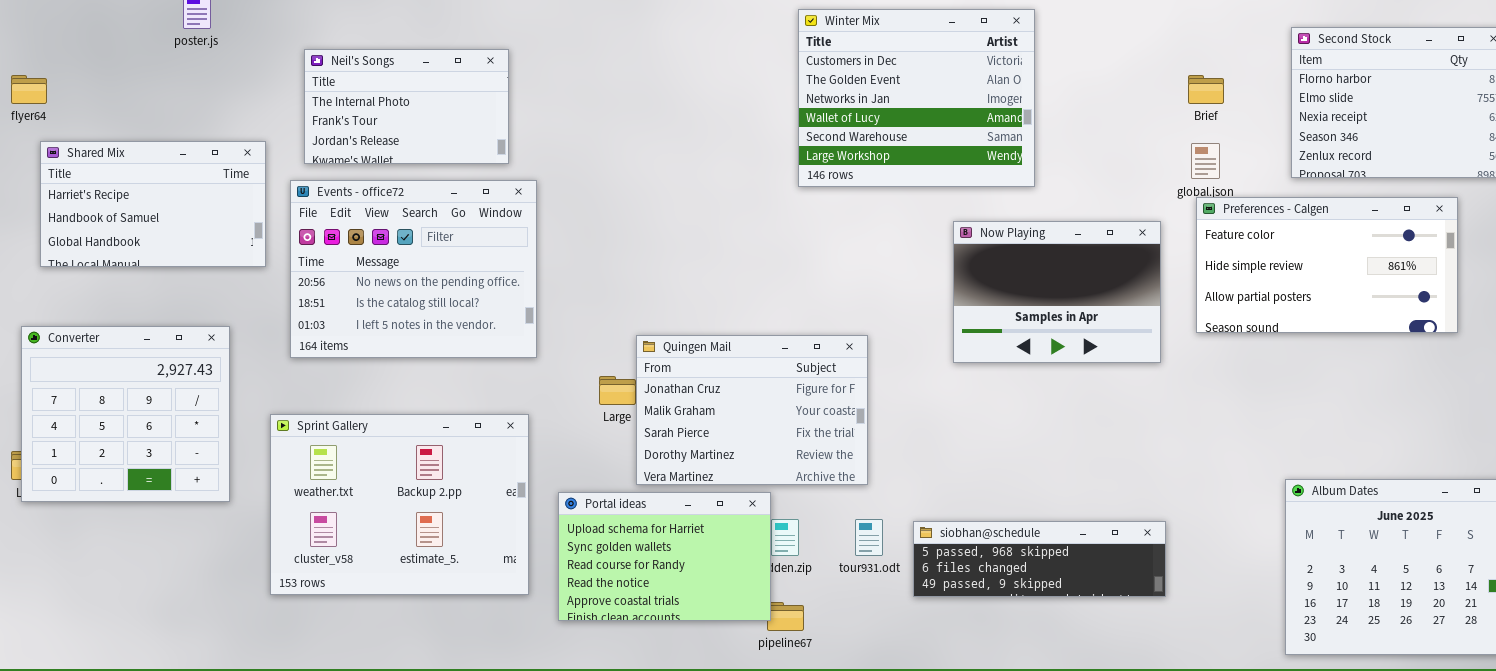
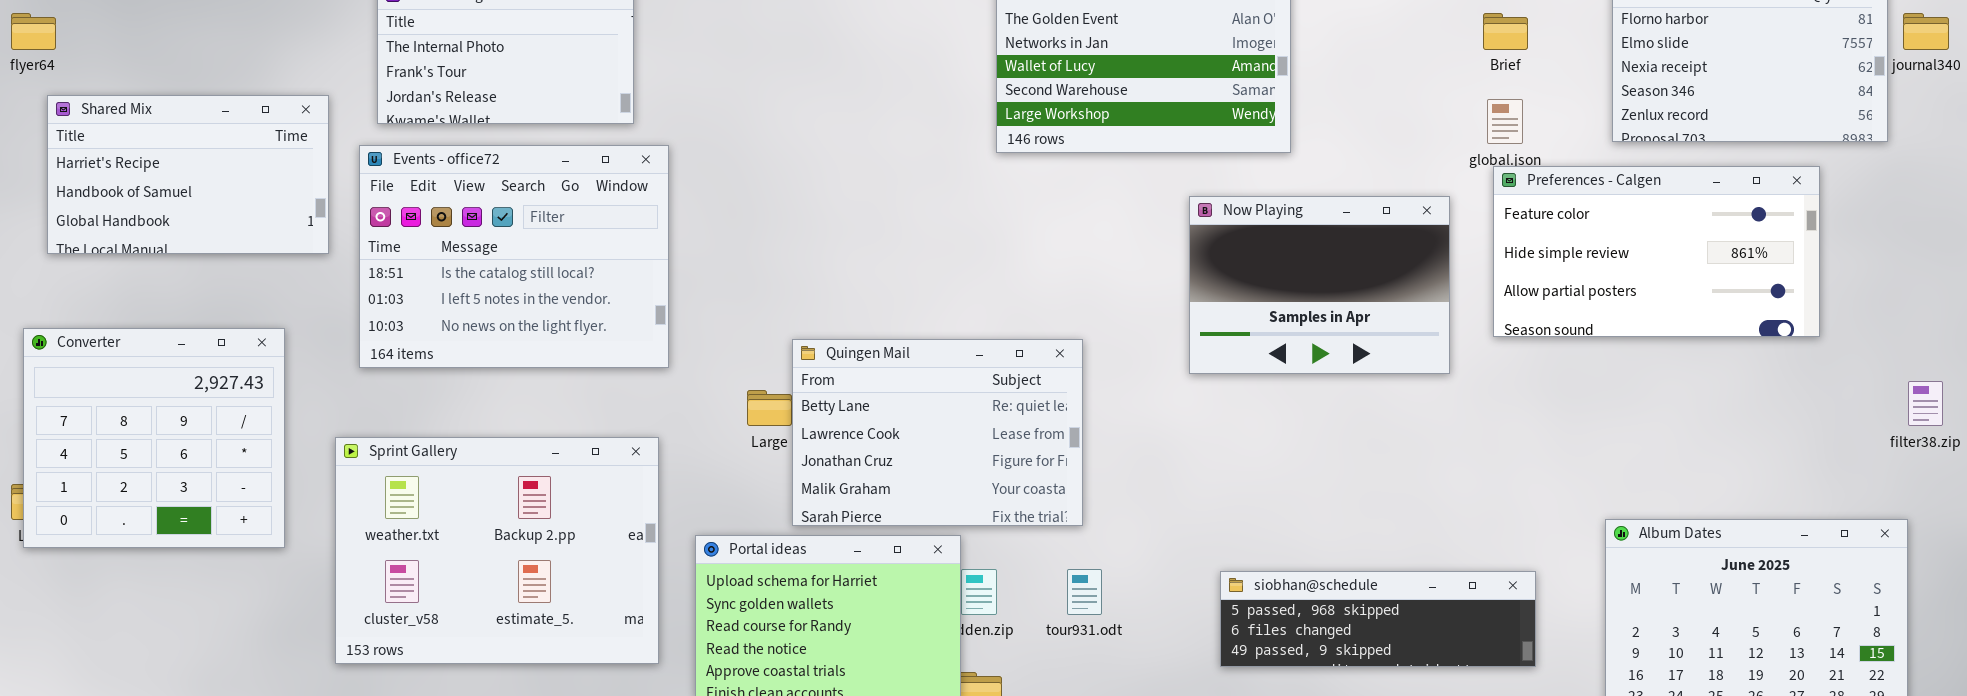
Events - office72: [290,180,537,358] -> [359,145,669,368], scrolled down 1 row
Quingen Mail: [636,335,868,485] -> [792,339,1083,526], scrolled up 2 rows
siobhan@schedule: [913,521,1166,597] -> [1220,571,1536,667], moved

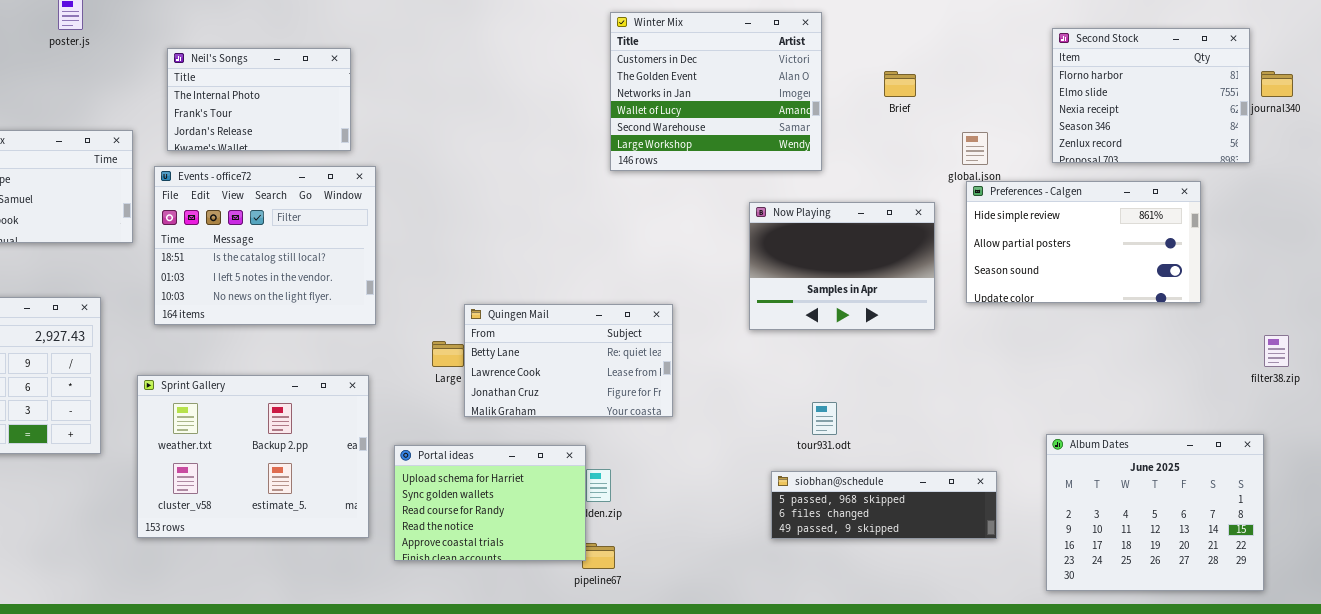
Brief: [1483,13,1528,50] -> [884,71,916,97], moved
Preferences - Calgen: [1493,166,1820,337] -> [966,181,1201,303], scrolled down 1 row
Quingen Mail: [792,339,1083,526] -> [464,304,673,417], resized
tour931.odt: [1067,569,1102,615] -> [812,402,837,435], moved

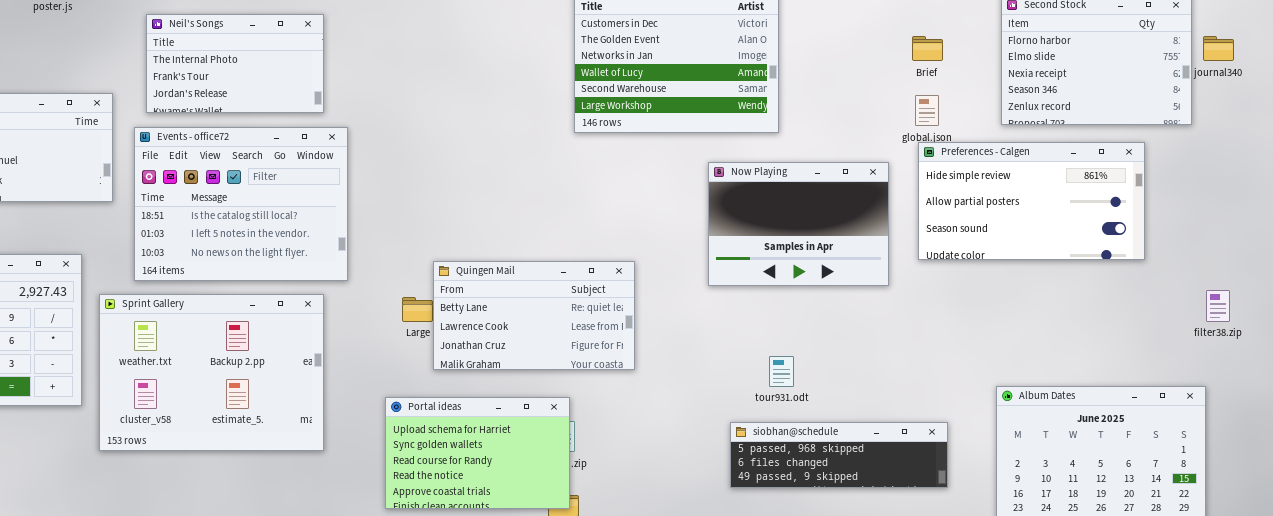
Brief: [884,71,916,97] -> [912,36,943,61], moved
Sprint Gallery: [137,375,369,538] -> [99,294,324,451], moved
Portal ideas: [394,445,586,561] -> [385,397,570,509], moved

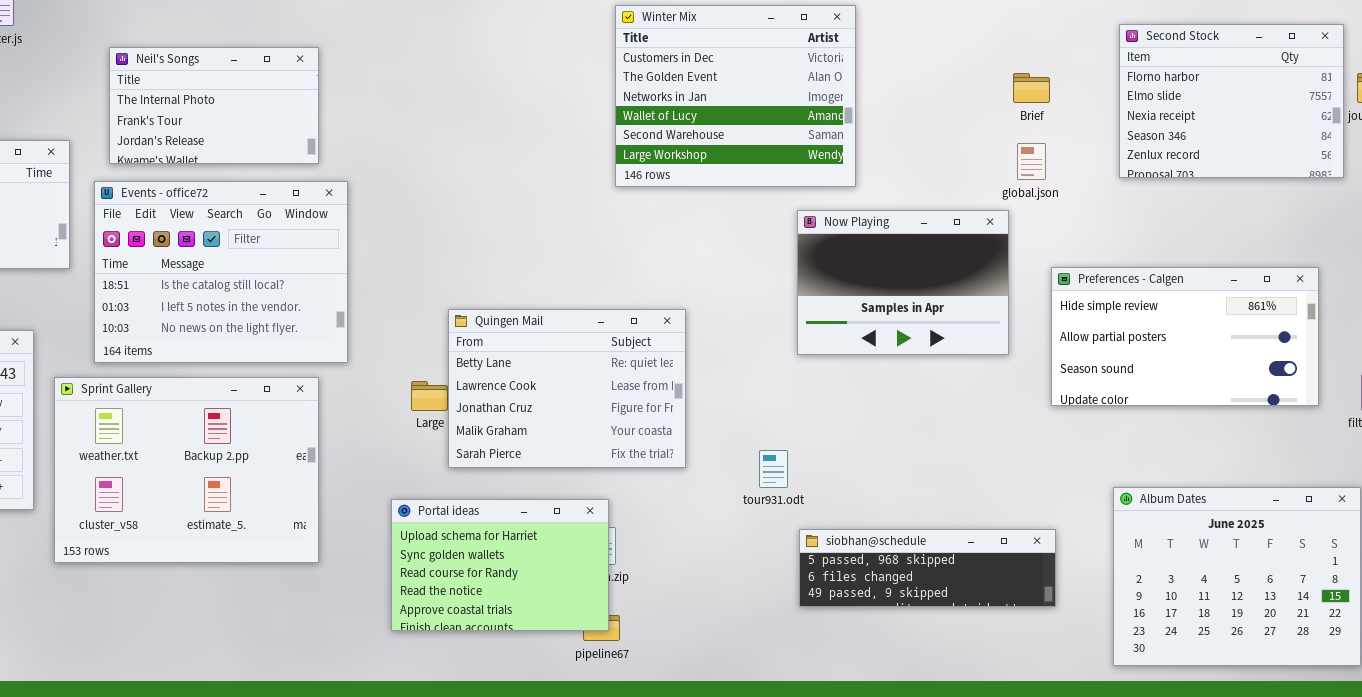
Preferences - Calgen: [918,142,1145,260] -> [1051,267,1319,406], moved
Now Playing: [708,162,889,286] -> [797,210,1009,355], moved
Quingen Mail: [433,261,635,370] -> [448,309,686,468], resized
tour931.odt: [769,356,794,387] -> [759,450,788,488], moved

